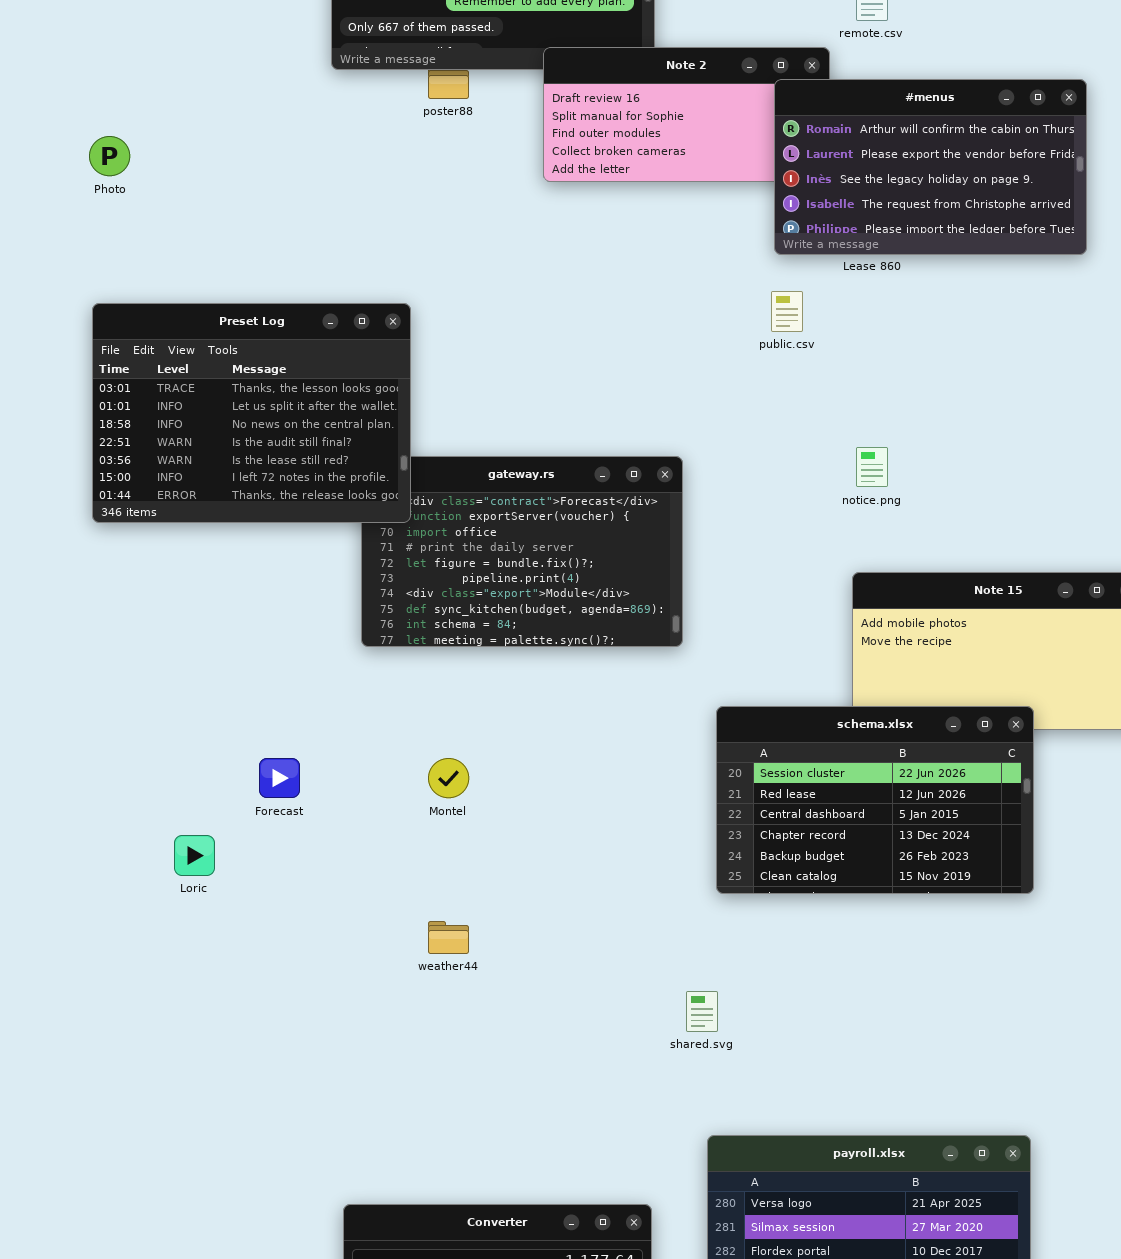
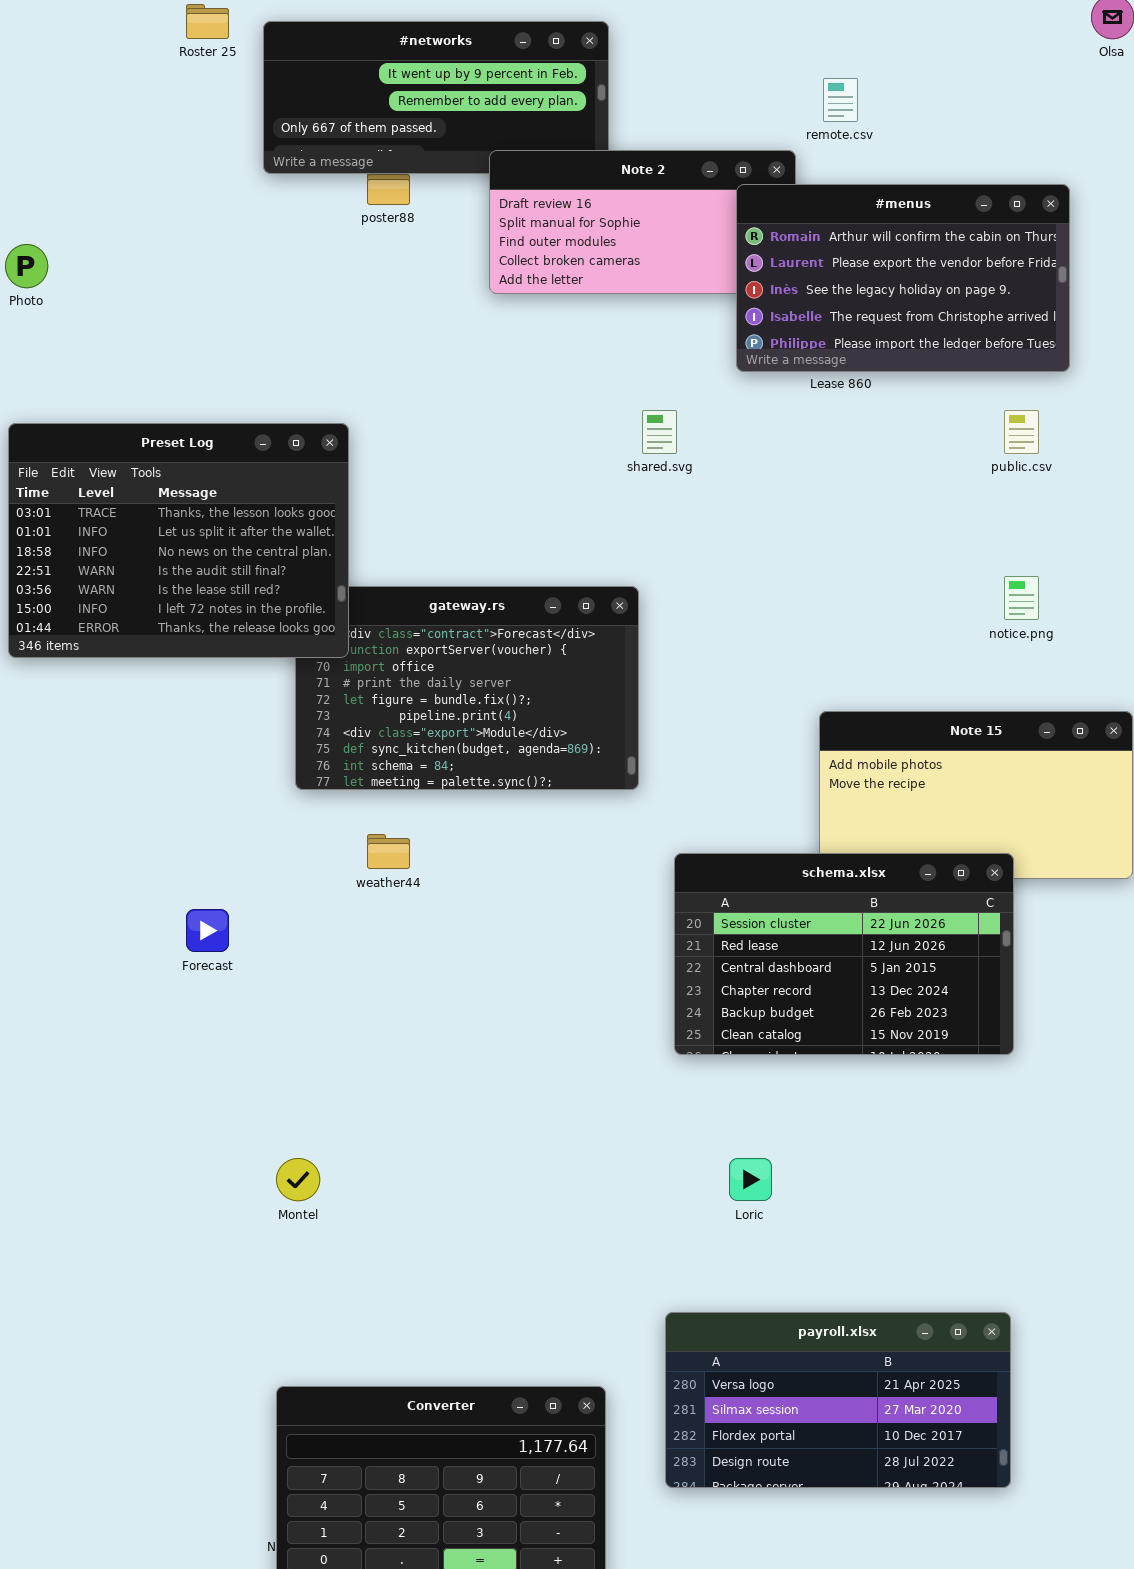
public.csv: [771,291,803,332] -> [1004,410,1039,454], moved
notice.png: [856,447,888,487] -> [1004,576,1039,620], moved
Montel: [428,758,469,798] -> [276,1158,320,1201], moved
Loric: [174,835,215,876] -> [729,1158,772,1201], moved
weather44: [428,921,469,954] -> [367,834,410,869], moved
shared.svg: [686,991,718,1032] -> [642,410,677,454], moved

